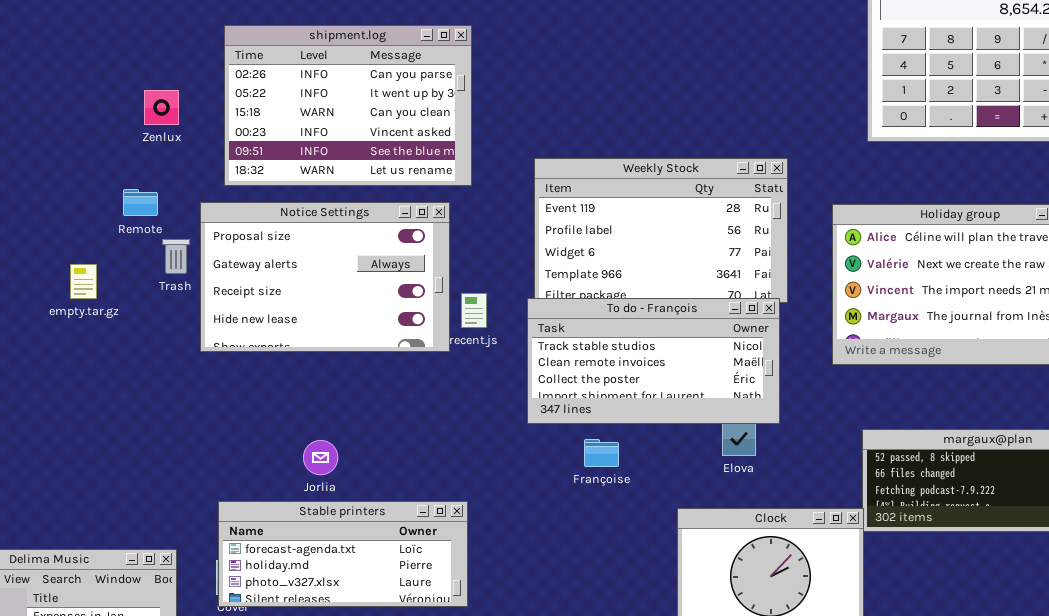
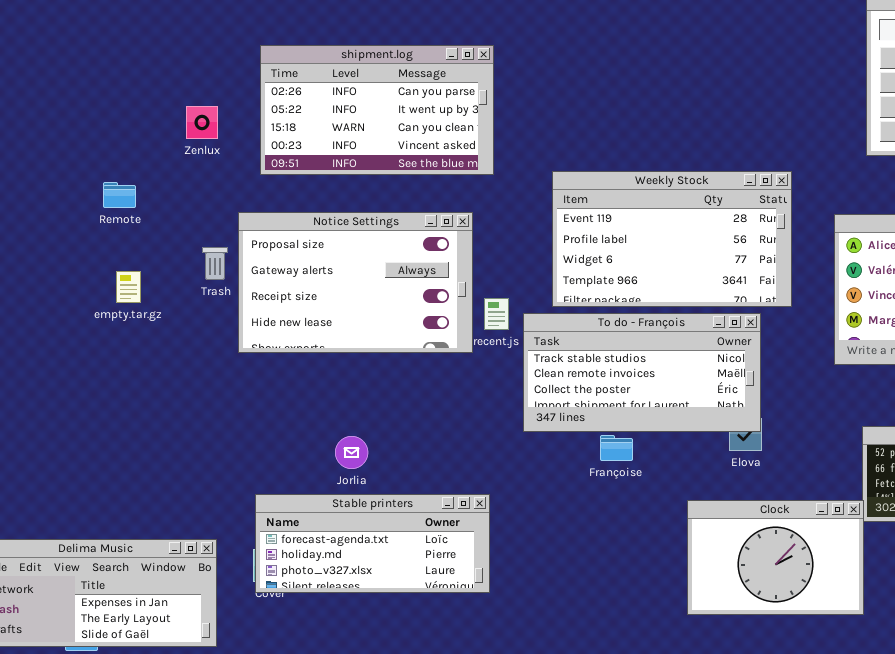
shipment.log: [224,25,472,186] -> [260,45,494,175], resized
Remote: [123,189,158,216] -> [103,182,136,208], moved
To do - François: [527,298,780,424] -> [523,313,761,432], moved

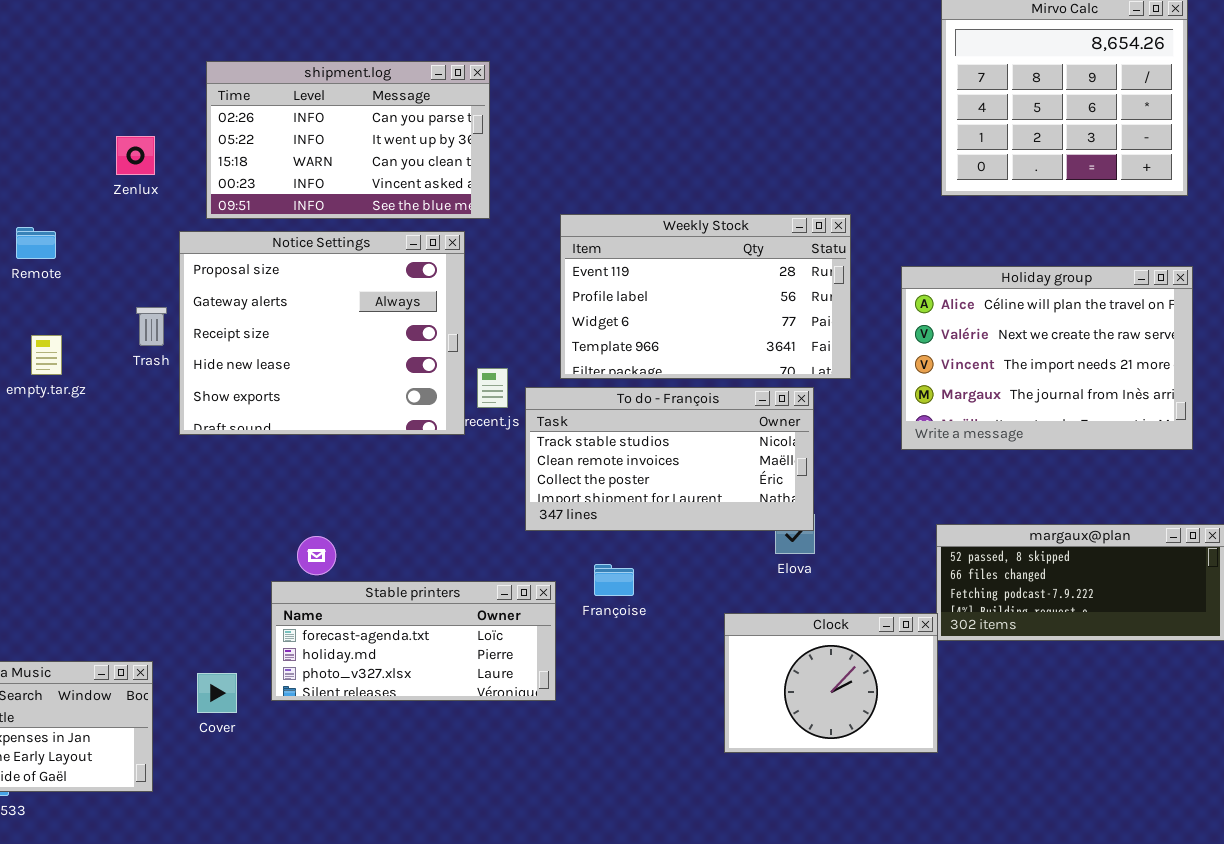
Notice Settings: [238,212,473,353] -> [179,231,465,435], resized
Françoise: [600,435,633,461] -> [594,564,634,596], moved
Stable printers: [255,494,490,593] -> [271,581,556,701], moved

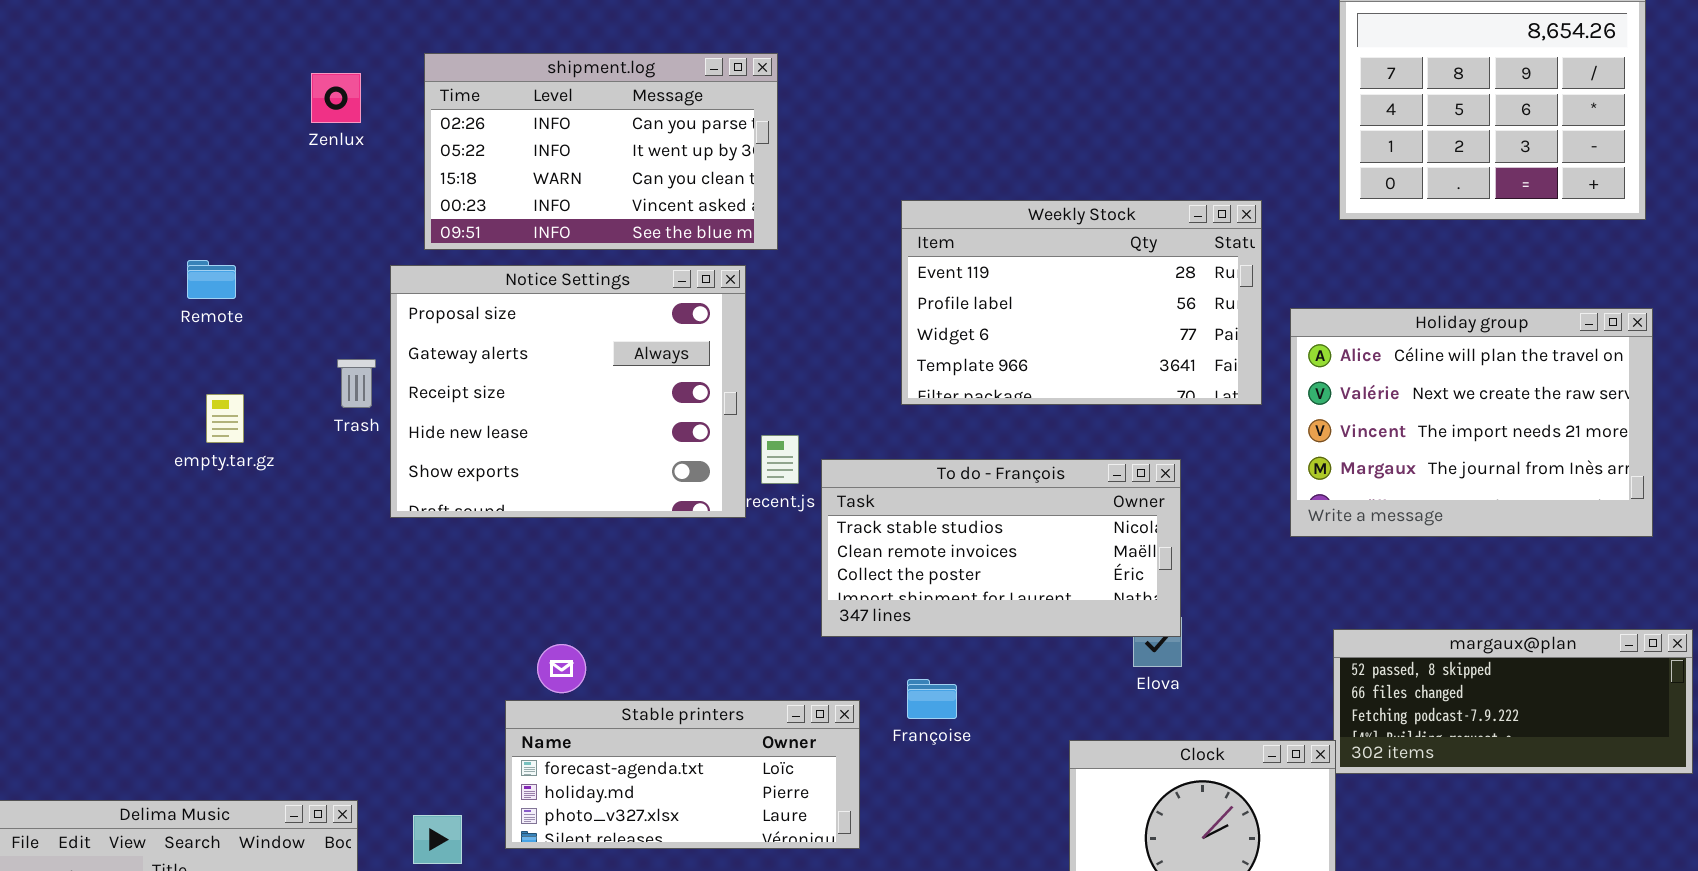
Zenlux: [116,136,155,175] -> [311,73,361,123], moved
Weekly Stock: [560,214,851,379] -> [901,200,1262,405], moved

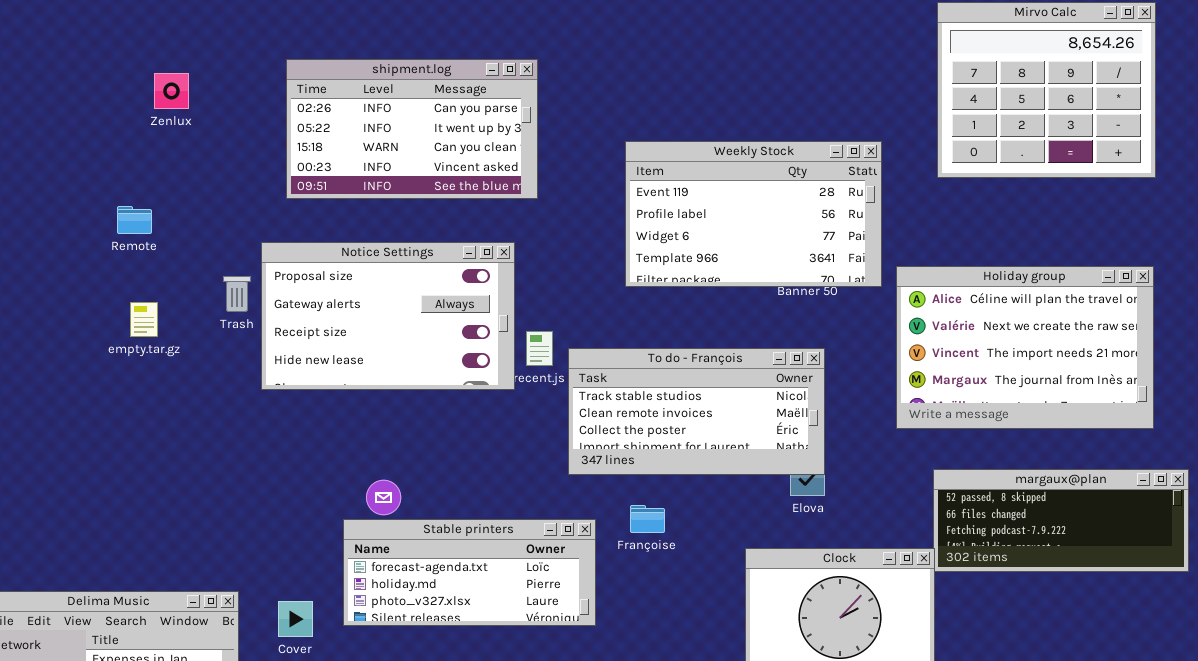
Zenlux: [311,73,361,123] -> [154,73,189,109], moved
Weekly Stock: [901,200,1262,405] -> [625,141,882,287], moved
Notice Settings: [390,265,746,518] -> [261,242,515,390], resized
Holiday group: [1290,308,1653,537] -> [896,266,1154,429], moved

